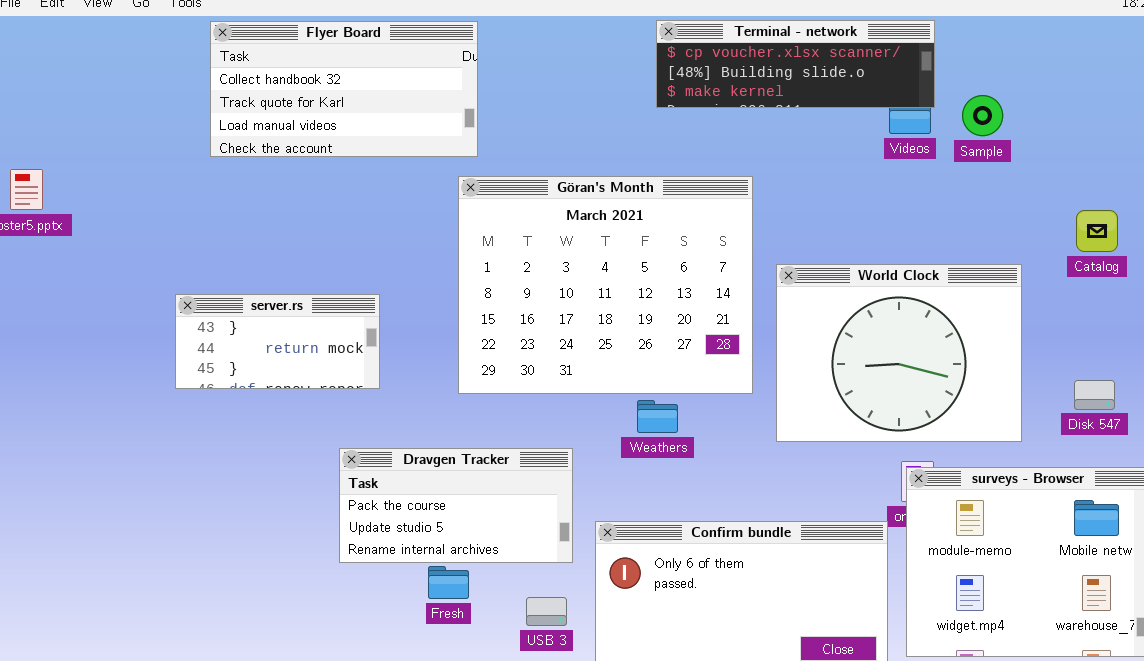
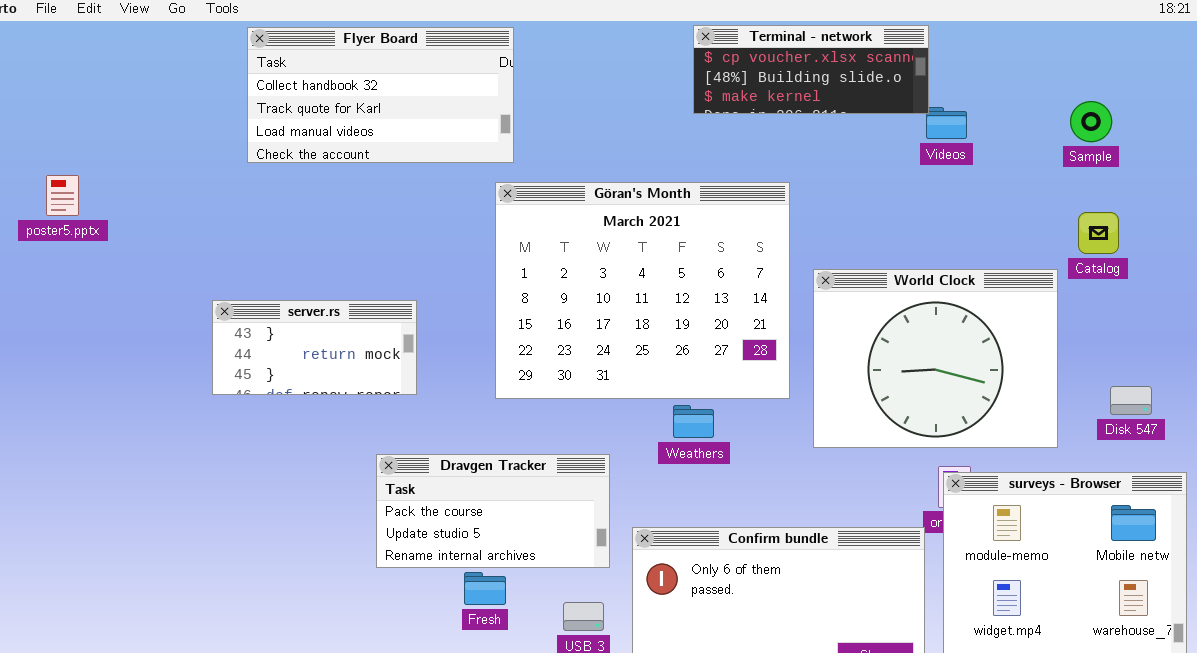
Terminal - network: [656,20,935,108] -> [693,25,929,114], resized
Sample: [962,95,1003,136] -> [1070,101,1112,142], moved
Catalog: [1076,210,1118,252] -> [1078,212,1119,254], moved

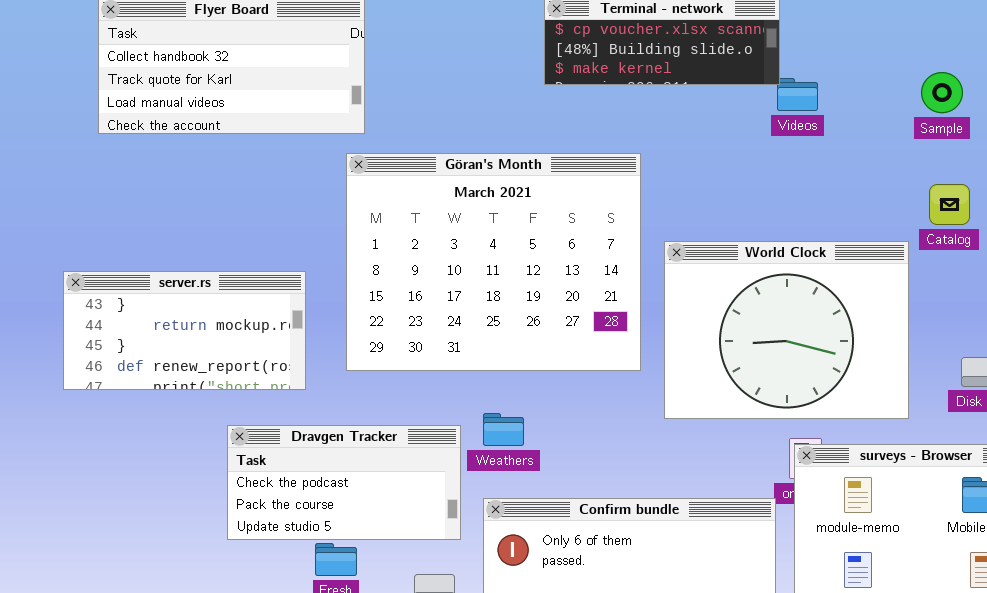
server.rs: [212,300,417,395] -> [63,271,306,390], resized
Weathers: [673,405,714,438] -> [483,413,524,446], moved
Dravgen Tracker: [376,454,610,568] -> [227,425,461,540], scrolled up 1 row

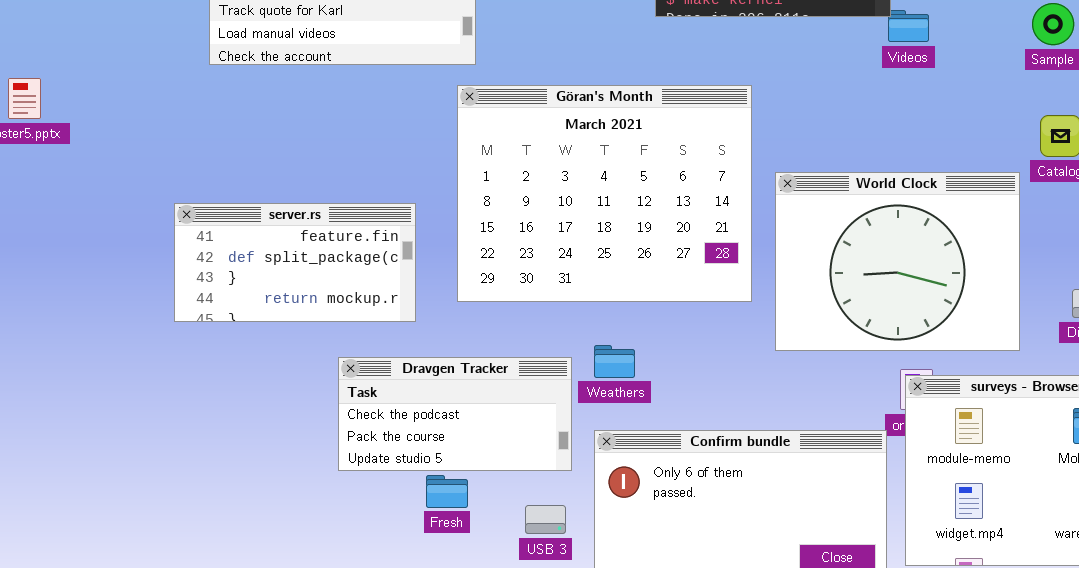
server.rs: [63,271,306,390] -> [174,203,416,322], scrolled up 2 rows

